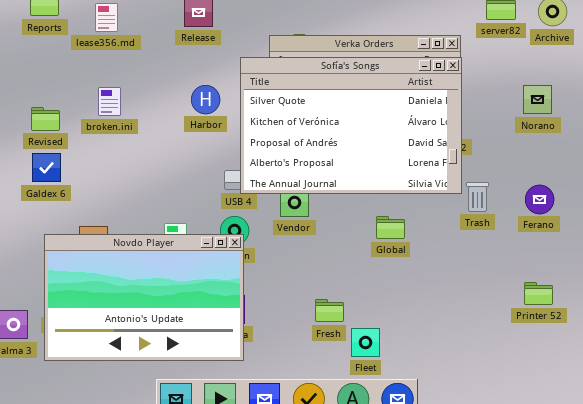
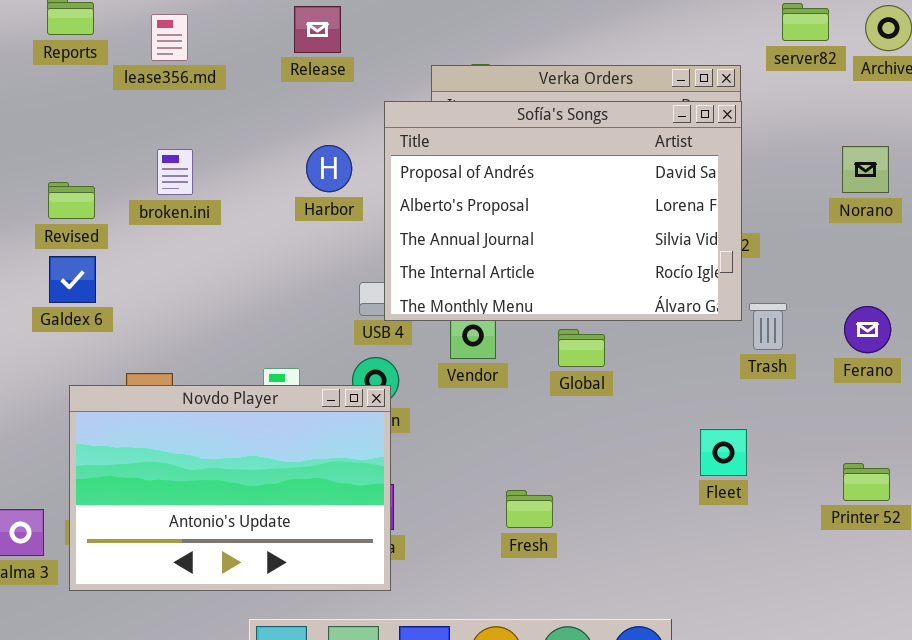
Sofía's Songs: [240,57,462,194] -> [384,101,742,321], scrolled down 2 rows
Global: [376,216,405,239] -> [558,329,605,367], moved
Fleet: [351,328,380,357] -> [700,429,747,476], moved

